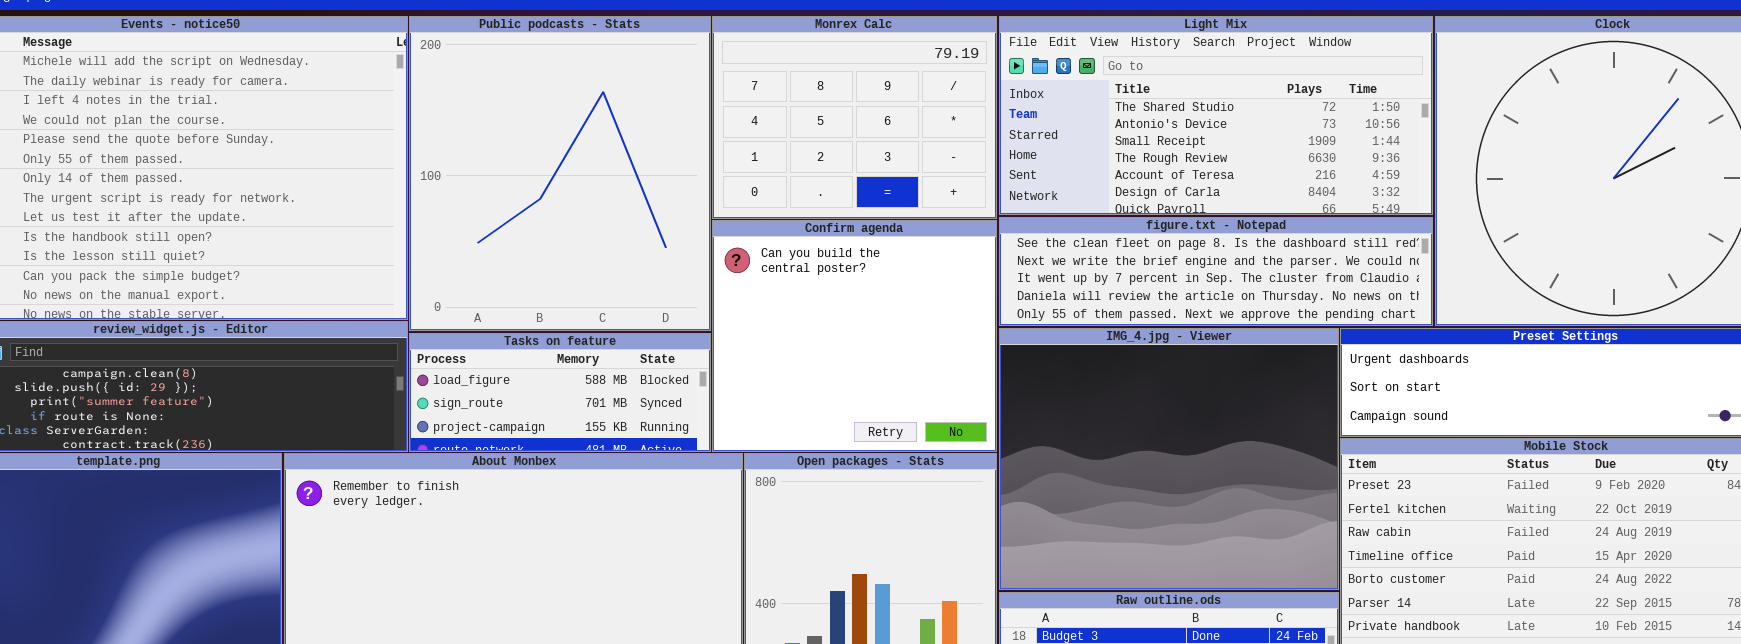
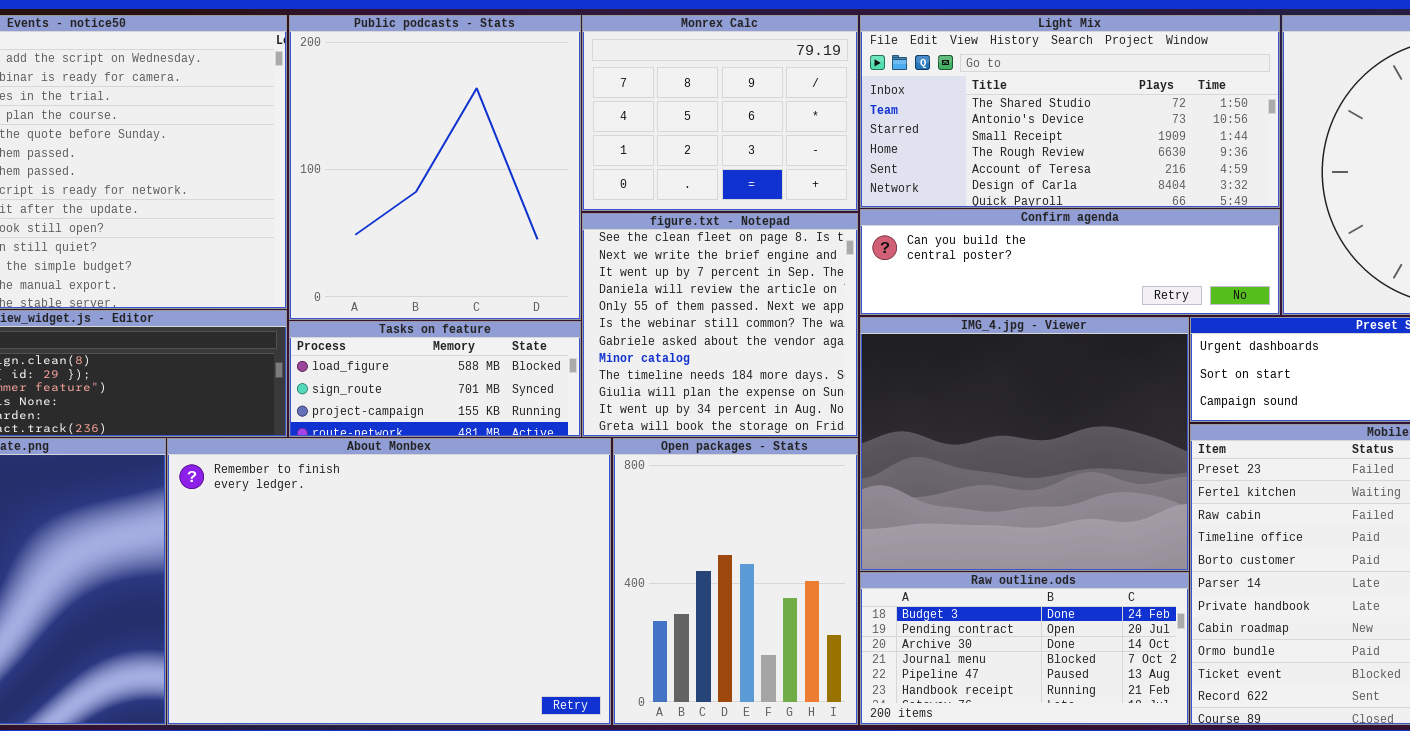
figure.txt - Notepad: [999,217,1433,326] -> [582,213,858,437], moved, resized
Confirm agenda: [712,220,997,452] -> [860,209,1280,315], moved, resized

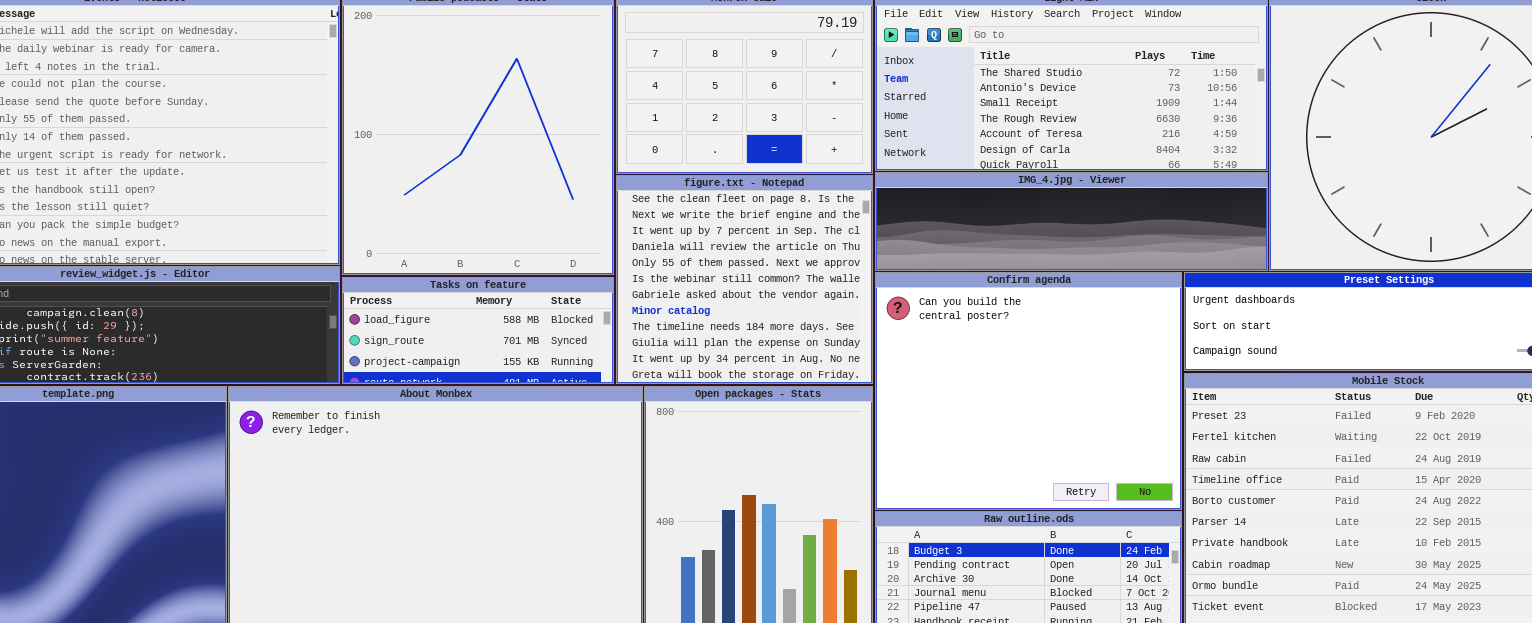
Confirm agenda: [860,209,1280,315] -> [875,272,1182,510], moved, resized
IMG_4.jpg - Viewer: [860,317,1189,571] -> [875,172,1268,271], moved, resized

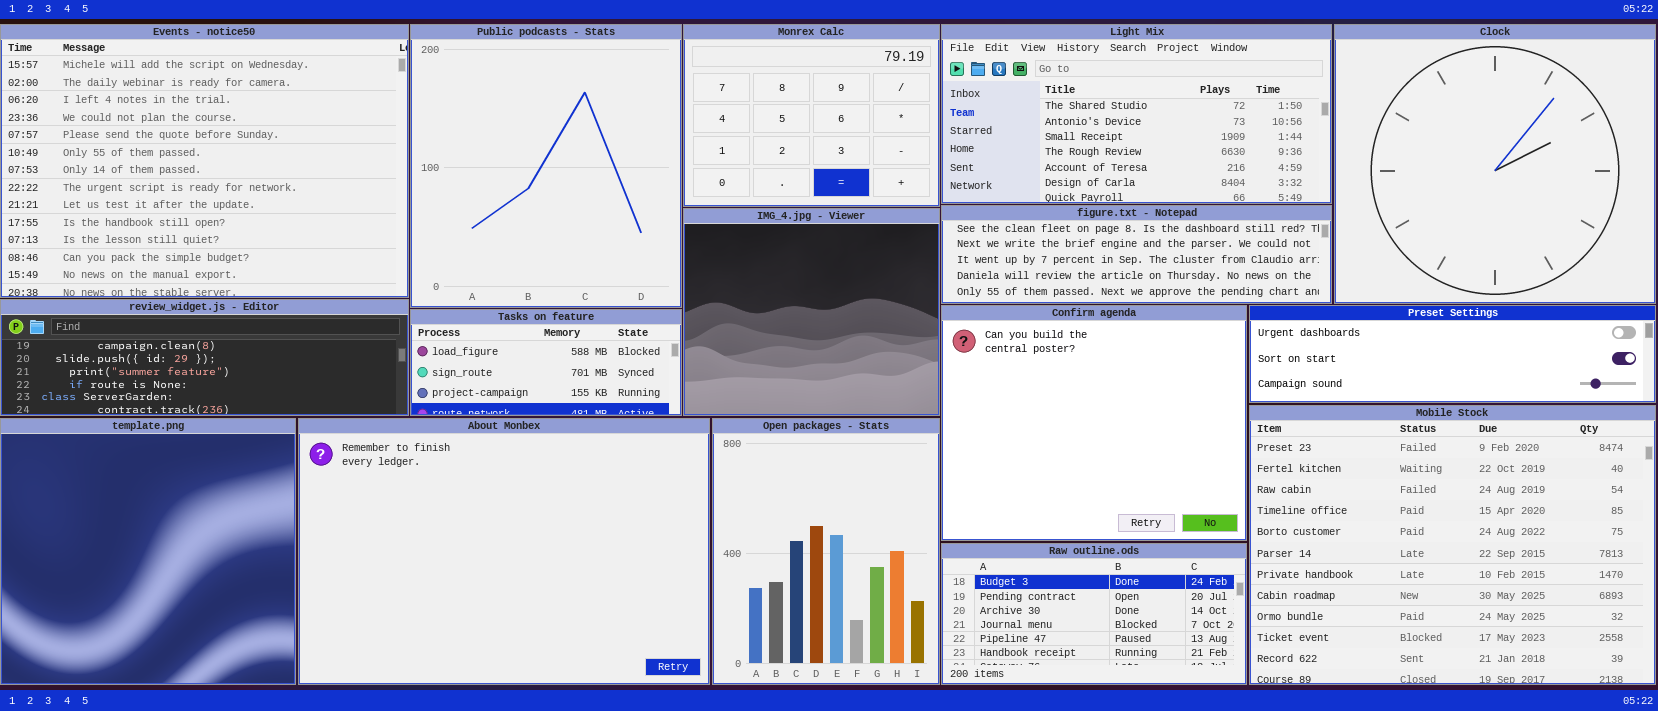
IMG_4.jpg - Viewer: [875,172,1268,271] -> [683,208,940,416], moved, resized
figure.txt - Notepad: [616,175,873,384] -> [941,205,1332,304], moved, resized

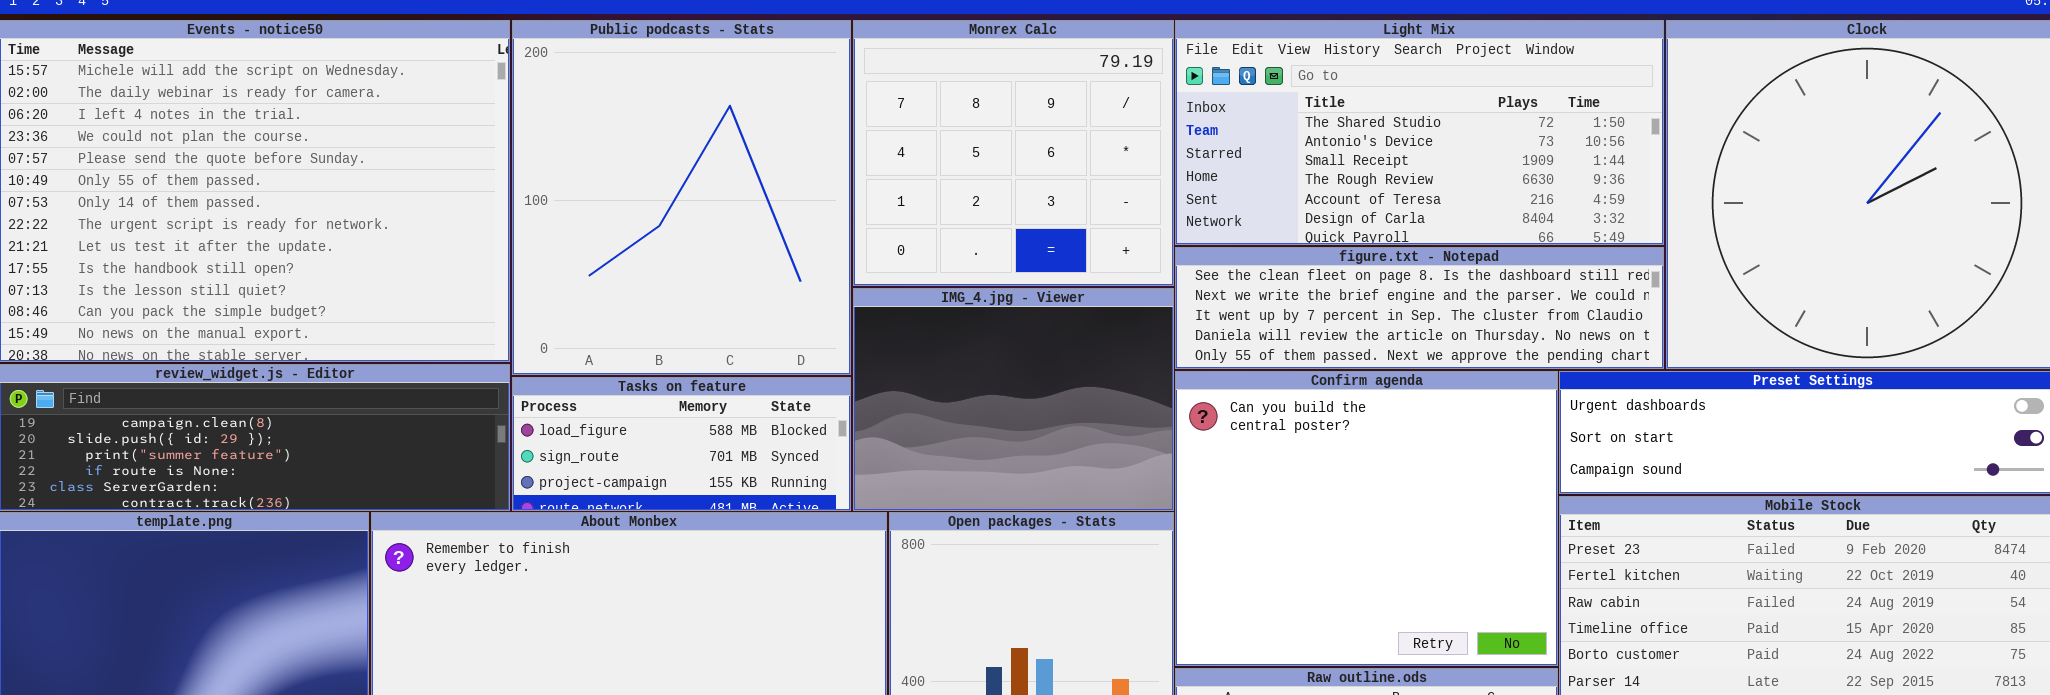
Monrex Calc: [683,24,940,207] -> [853,20,1174,286], resized
IMG_4.jpg - Viewer: [683,208,940,416] -> [853,288,1174,511], resized

